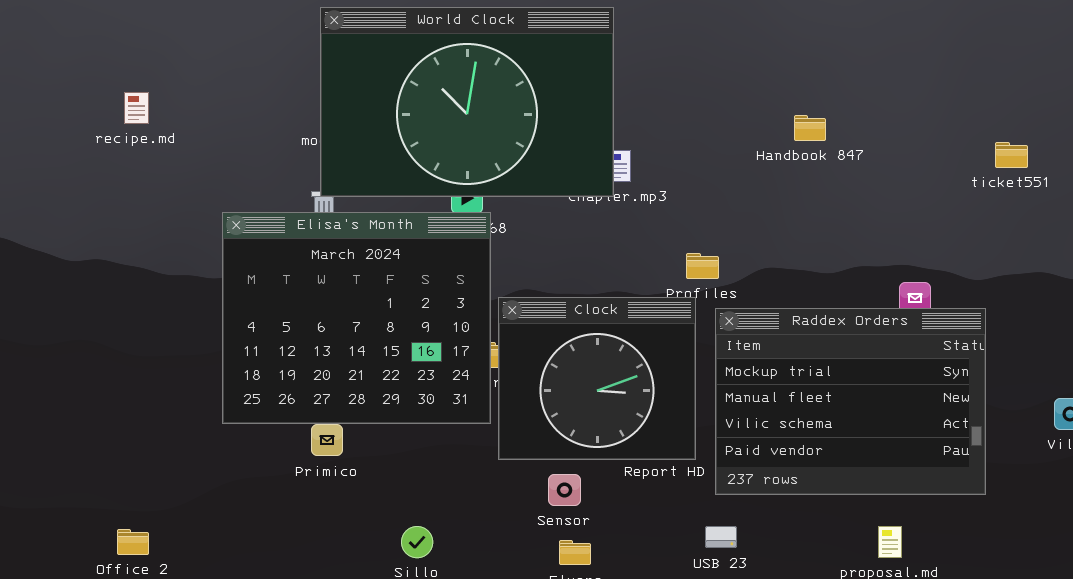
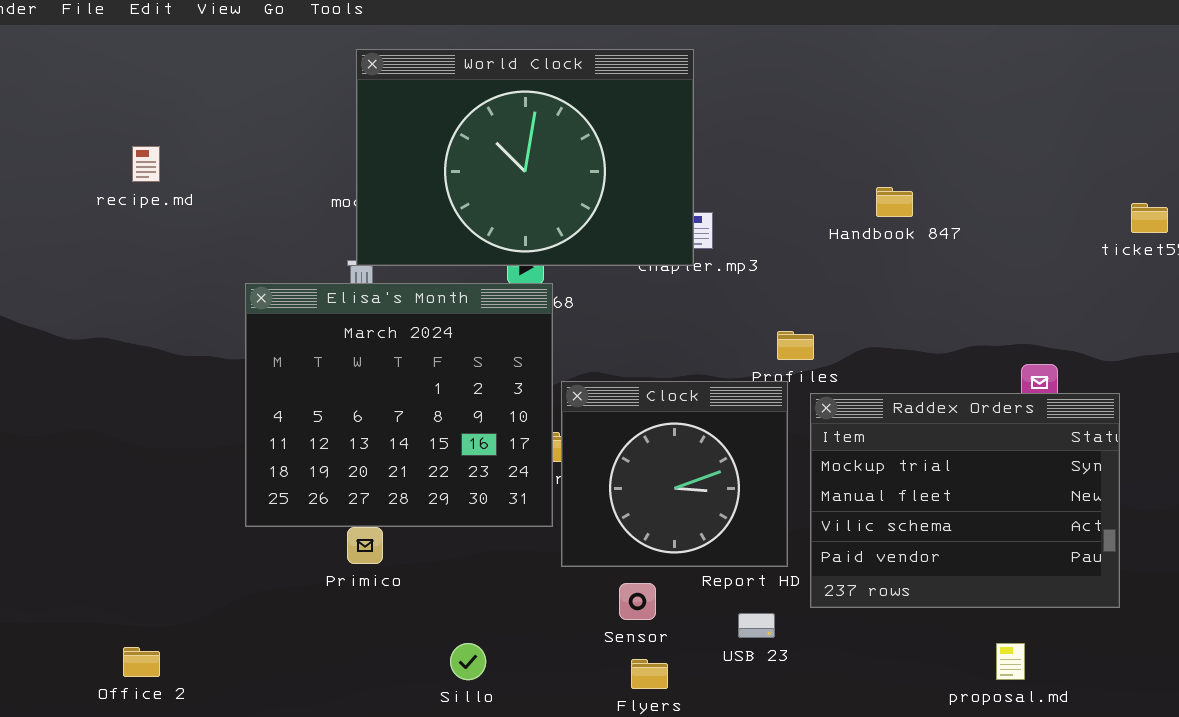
Handbook 847: [794,115,826,141] -> [876,187,913,217], moved
USB 23: [705,526,737,548] -> [738,613,775,638], moved

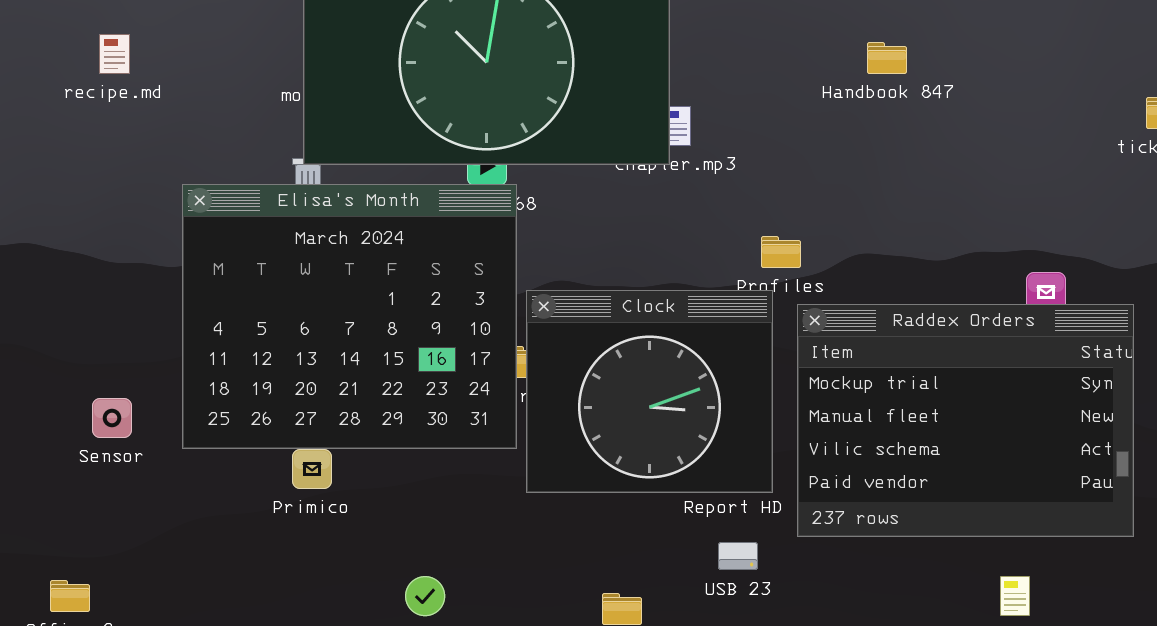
recipe.md: [132,146,160,182] -> [99,34,130,74], moved
Handbook 847: [876,187,913,217] -> [867,42,907,74], moved
Sensor: [619,583,656,620] -> [92,398,132,438], moved

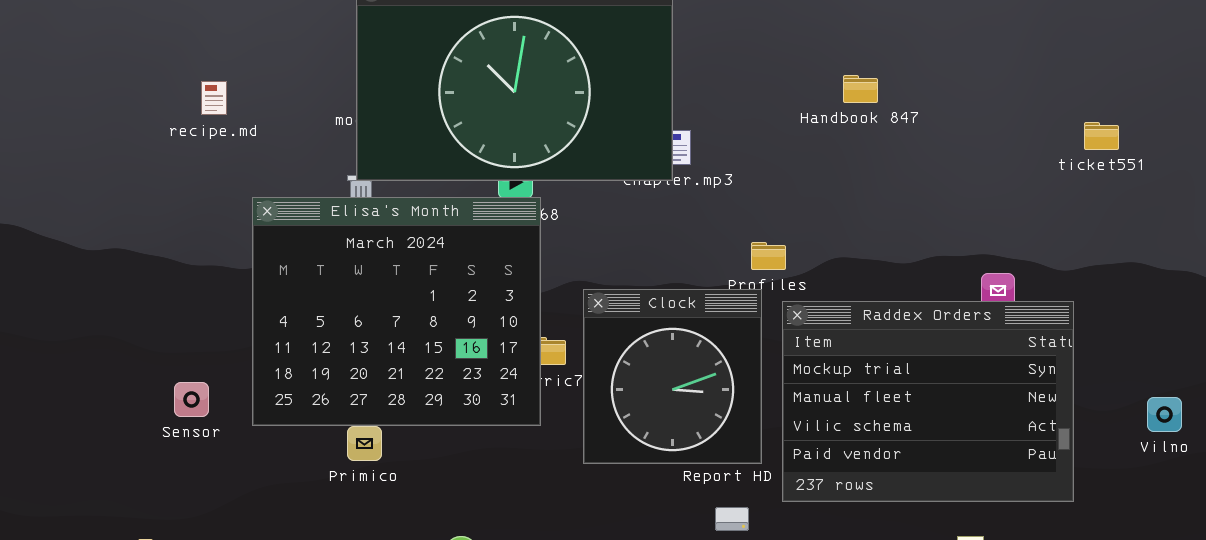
recipe.md: [99,34,130,74] -> [201,81,227,115], moved
Clock: [526,290,773,493] -> [583,289,762,464], resized

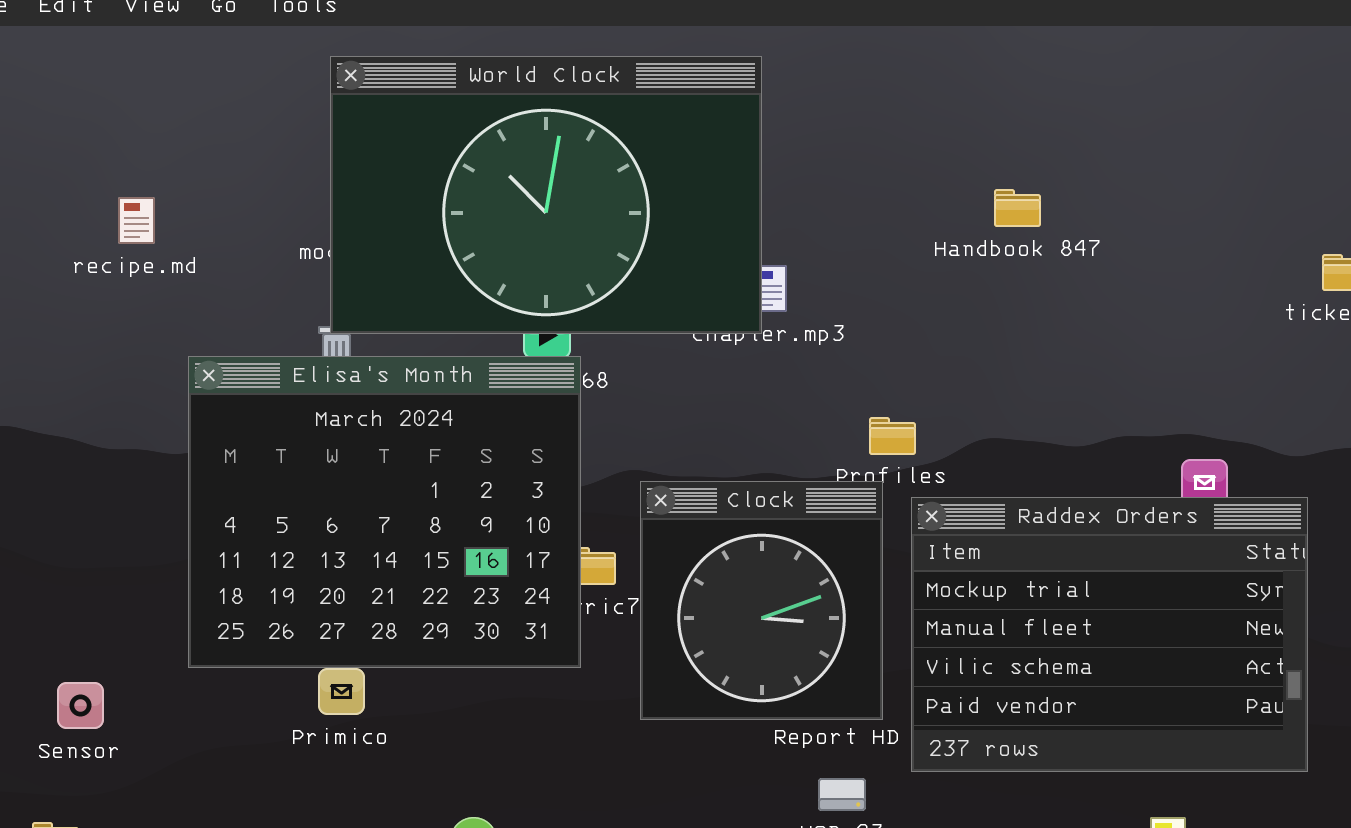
Sensor: [174,382,209,417] -> [57,682,104,729], moved

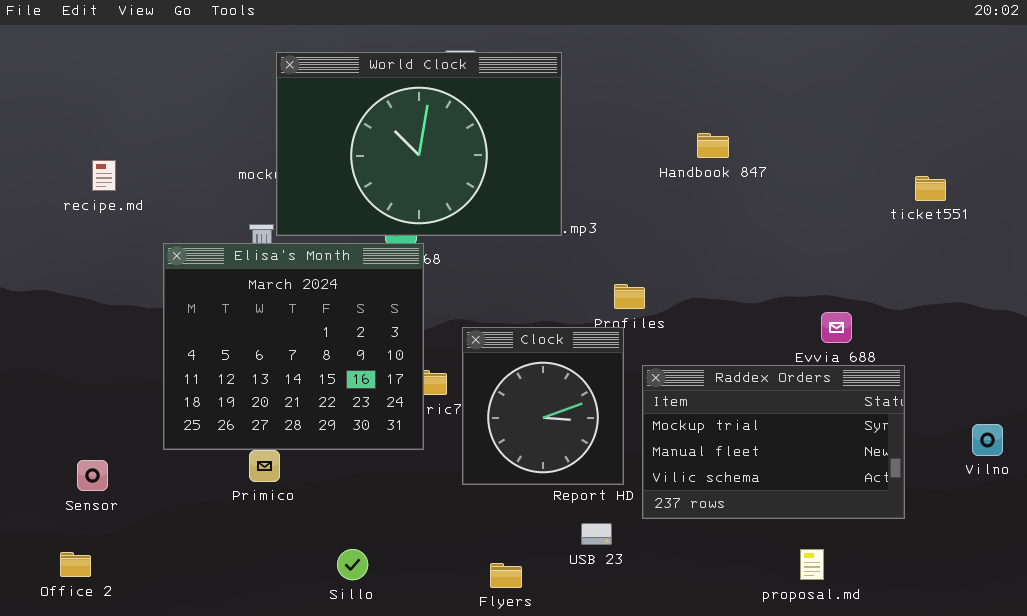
World Clock: [330,56,762,334] -> [276,52,562,236], moved
recipe.md: [118,197,155,244] -> [92,160,116,191], moved
Raddex Orders: [911,497,1308,772] -> [642,365,905,519], resized

